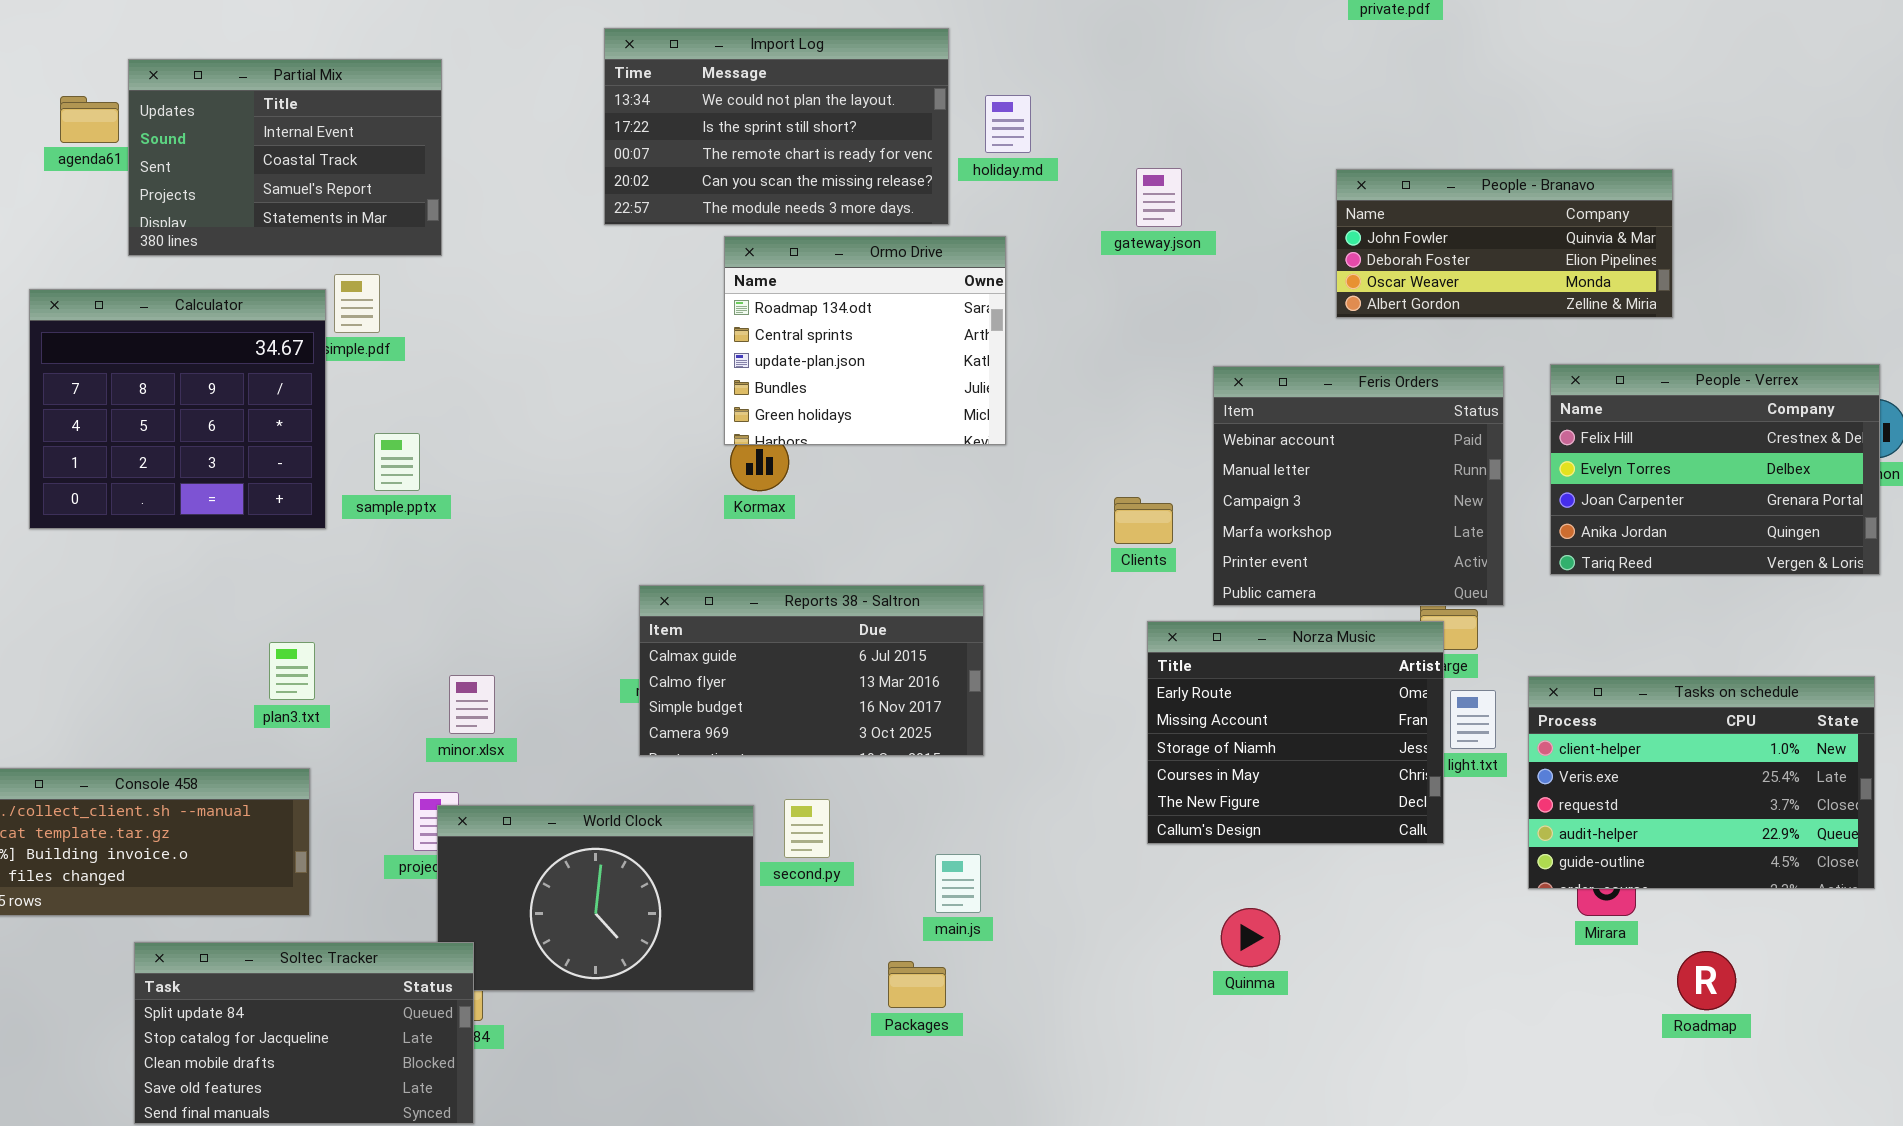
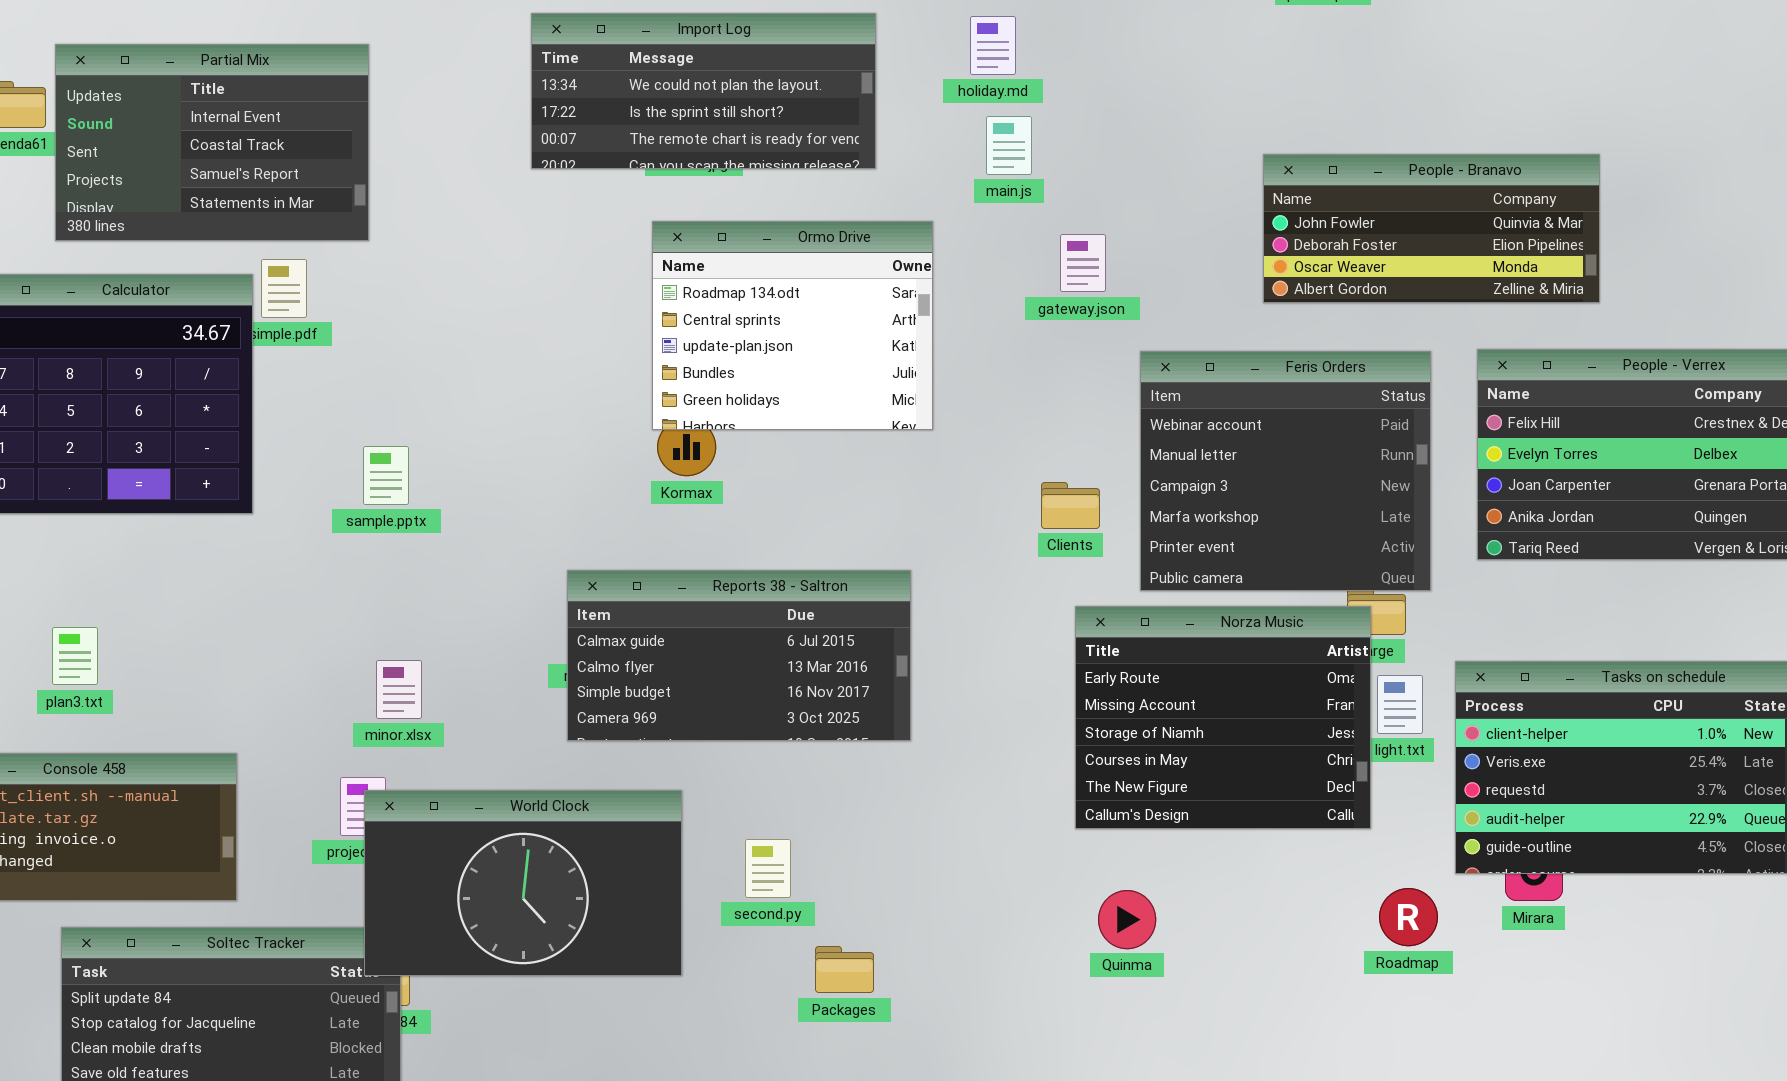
Import Log: [604,28,949,225] -> [531,13,876,169], resized
holiday.md: [985,95,1031,153] -> [970,16,1016,75], moved
gateway.json: [1136,168,1182,227] -> [1060,234,1106,292], moved
sample.pptx: [374,433,420,491] -> [363,446,409,505], moved
plan3.txt: [269,642,315,700] -> [52,627,98,685], moved
second.py: [784,799,830,858] -> [745,839,791,898], moved
World Clock: [437,805,754,991] -> [364,790,682,976], raised
main.js: [935,854,981,913] -> [986,116,1032,175], moved
Quinma: [1221,908,1280,967] -> [1098,890,1156,949], moved
Roadmap: [1677,951,1736,1010] -> [1379,888,1438,946], moved

